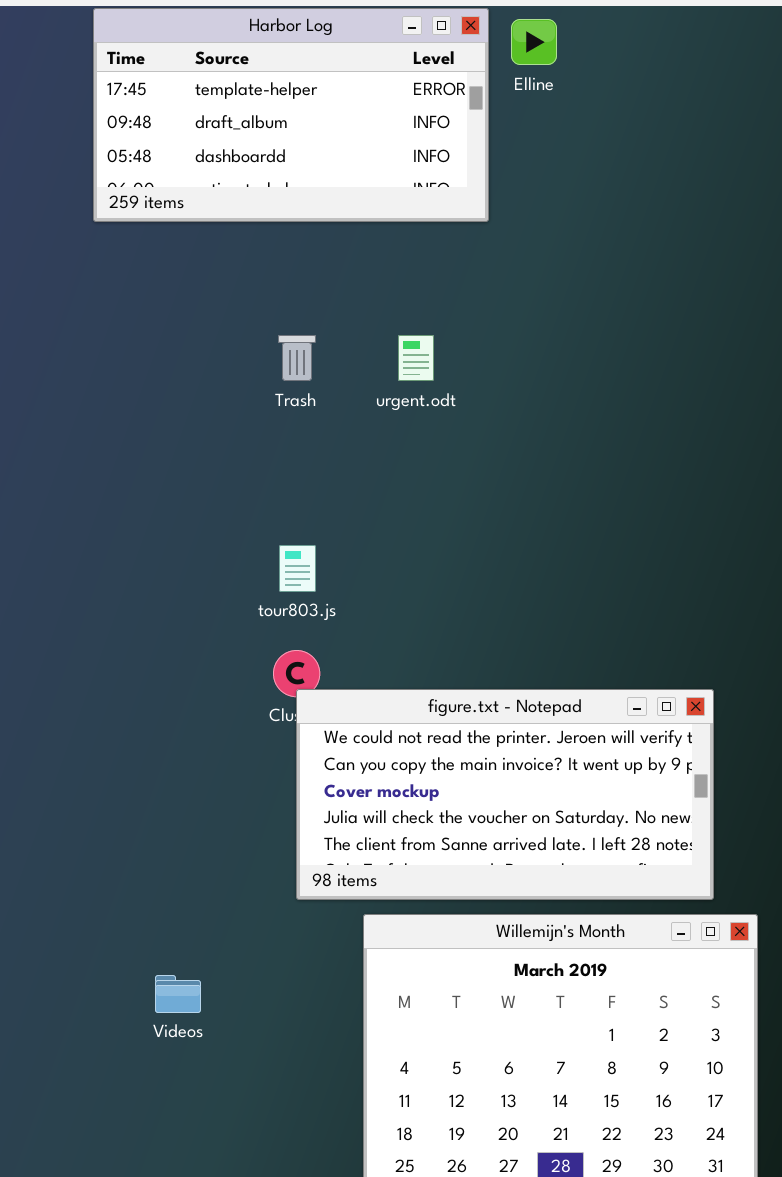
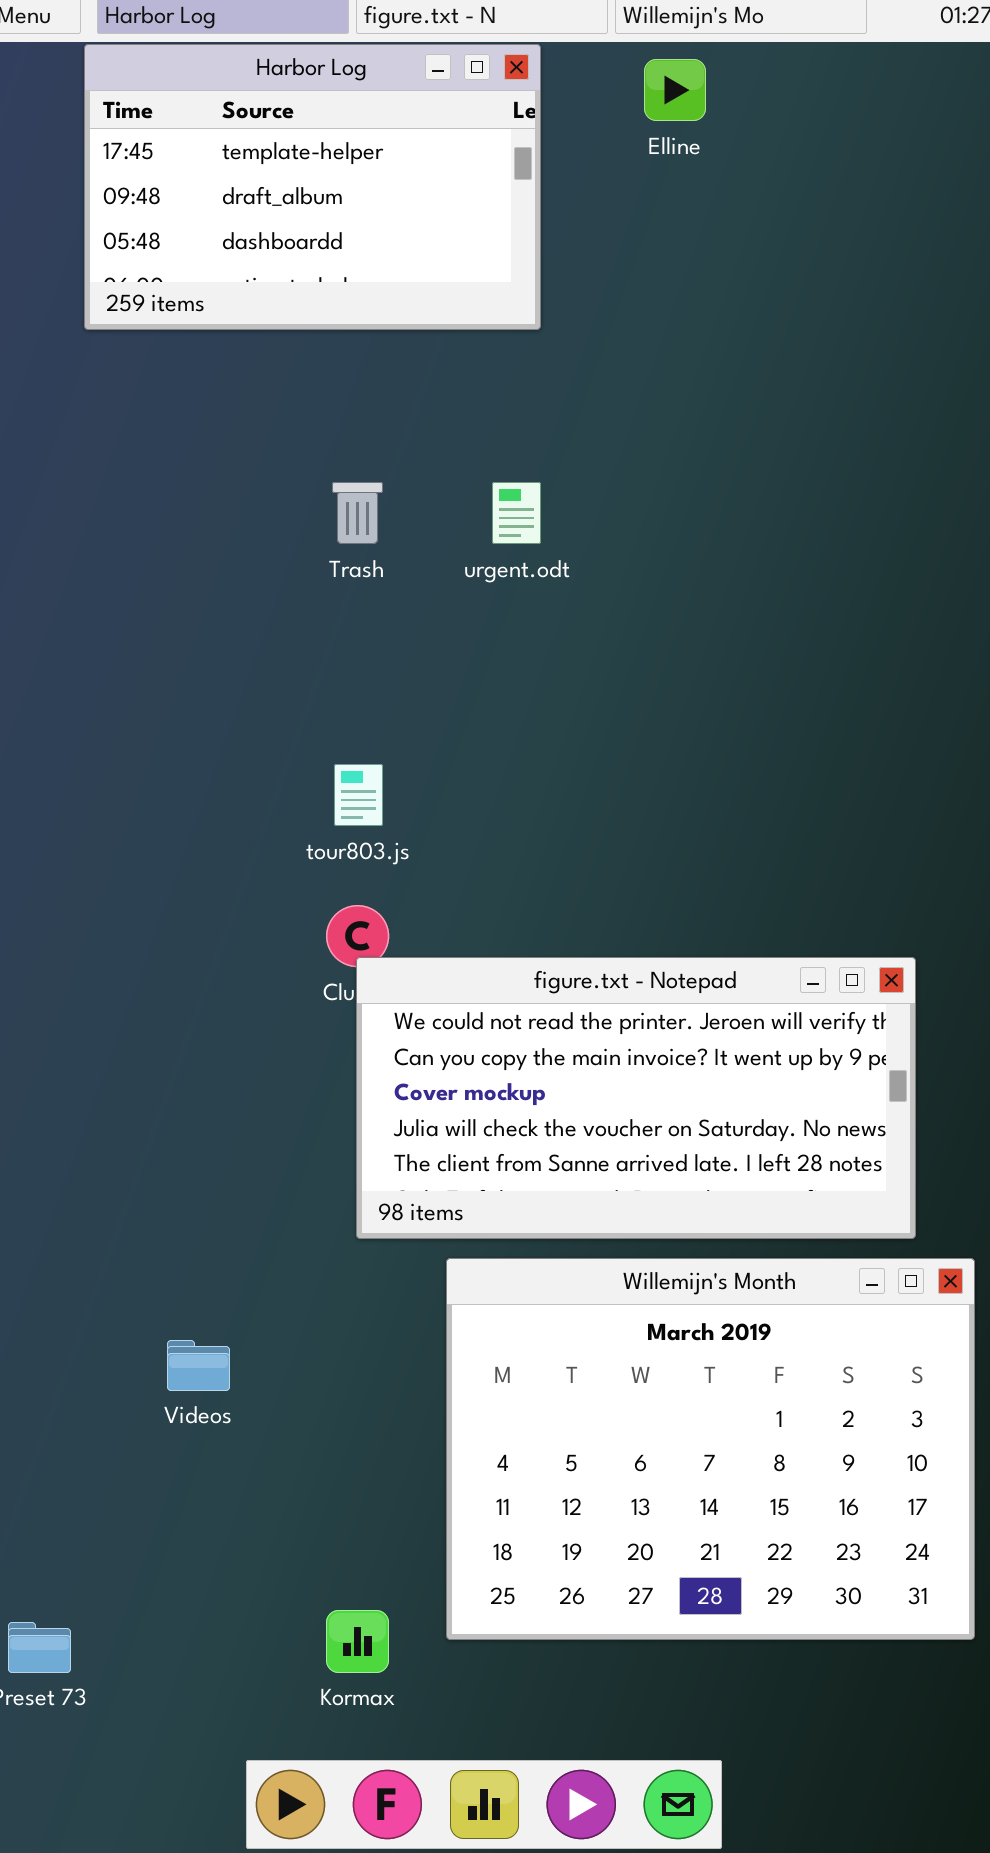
Harbor Log: [93,8,489,222] -> [84,44,541,330], resized

